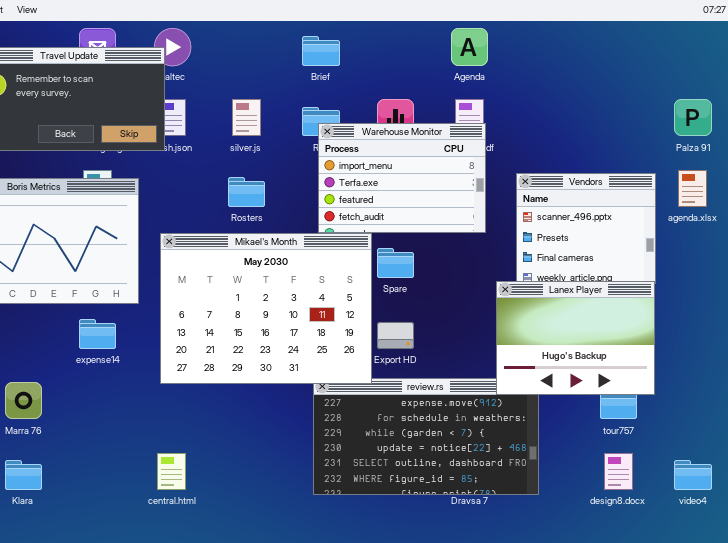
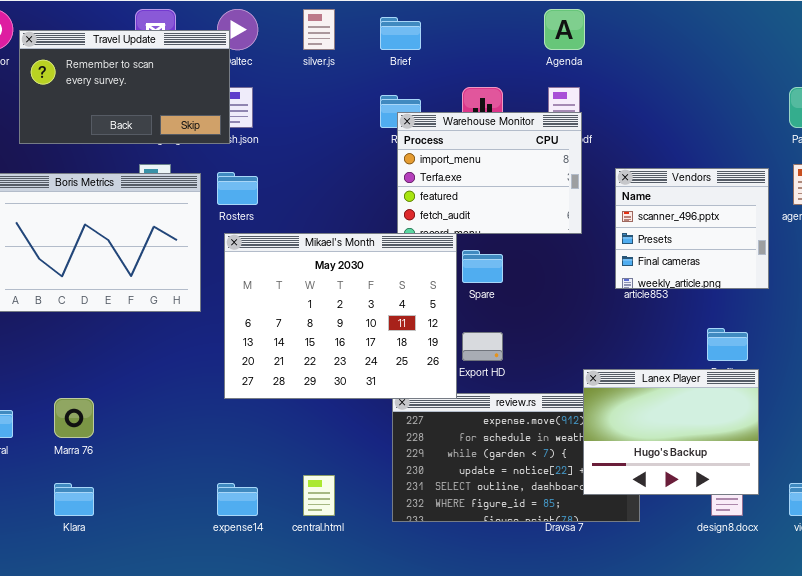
silver.js: [232,99,261,136] -> [303,9,335,50], moved
Rosters: [228,177,265,207] -> [217,172,258,205], moved
Lanex Player: [496,281,655,395] -> [583,369,759,495], moved
expense14: [79,319,116,349] -> [217,483,258,516], moved
central.html: [157,453,186,490] -> [303,475,335,516], moved

